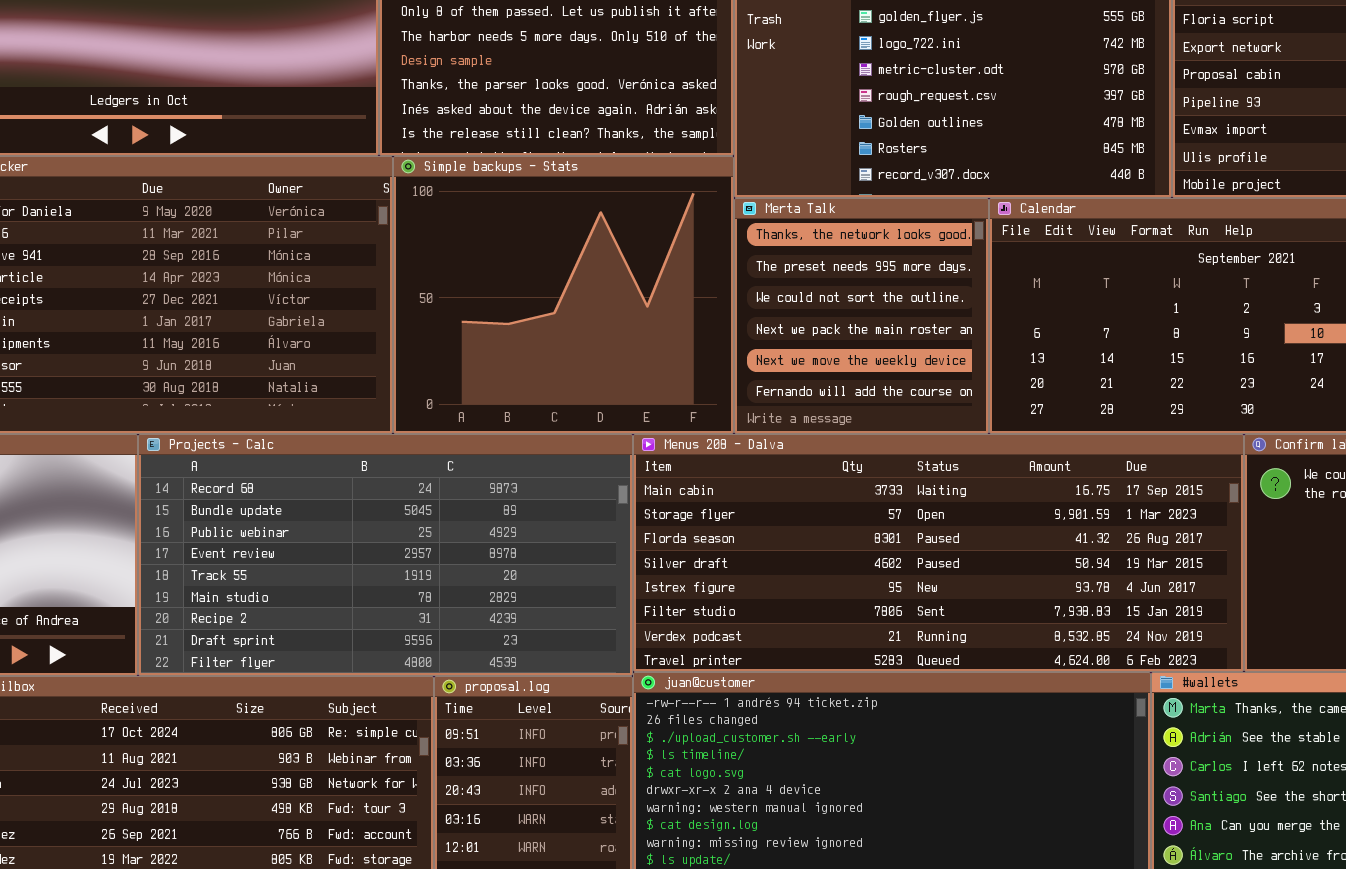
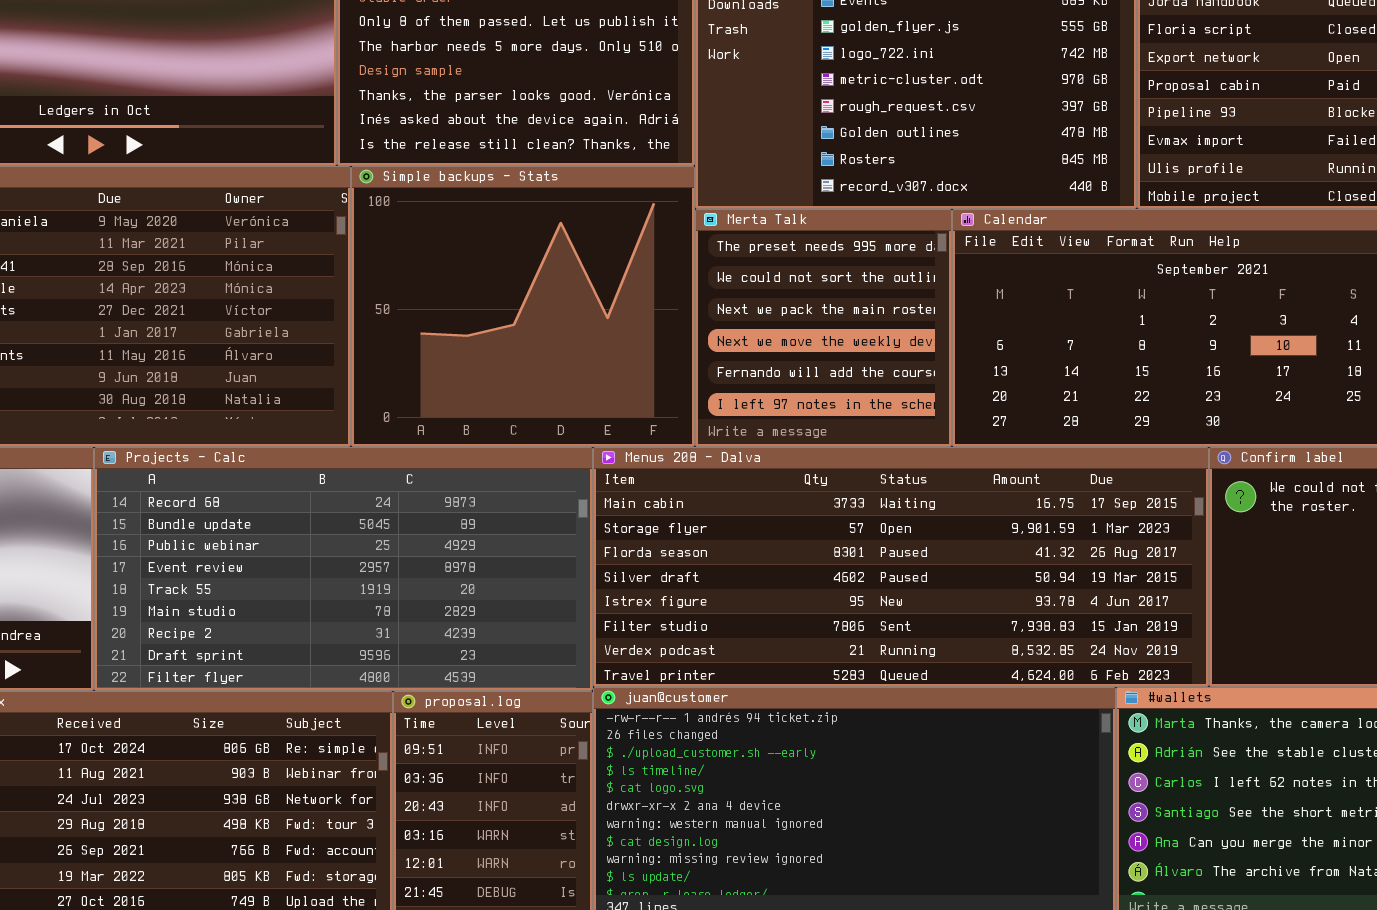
Merta Talk: [734,198,989,434] -> [695,209,952,447], scrolled down 1 row

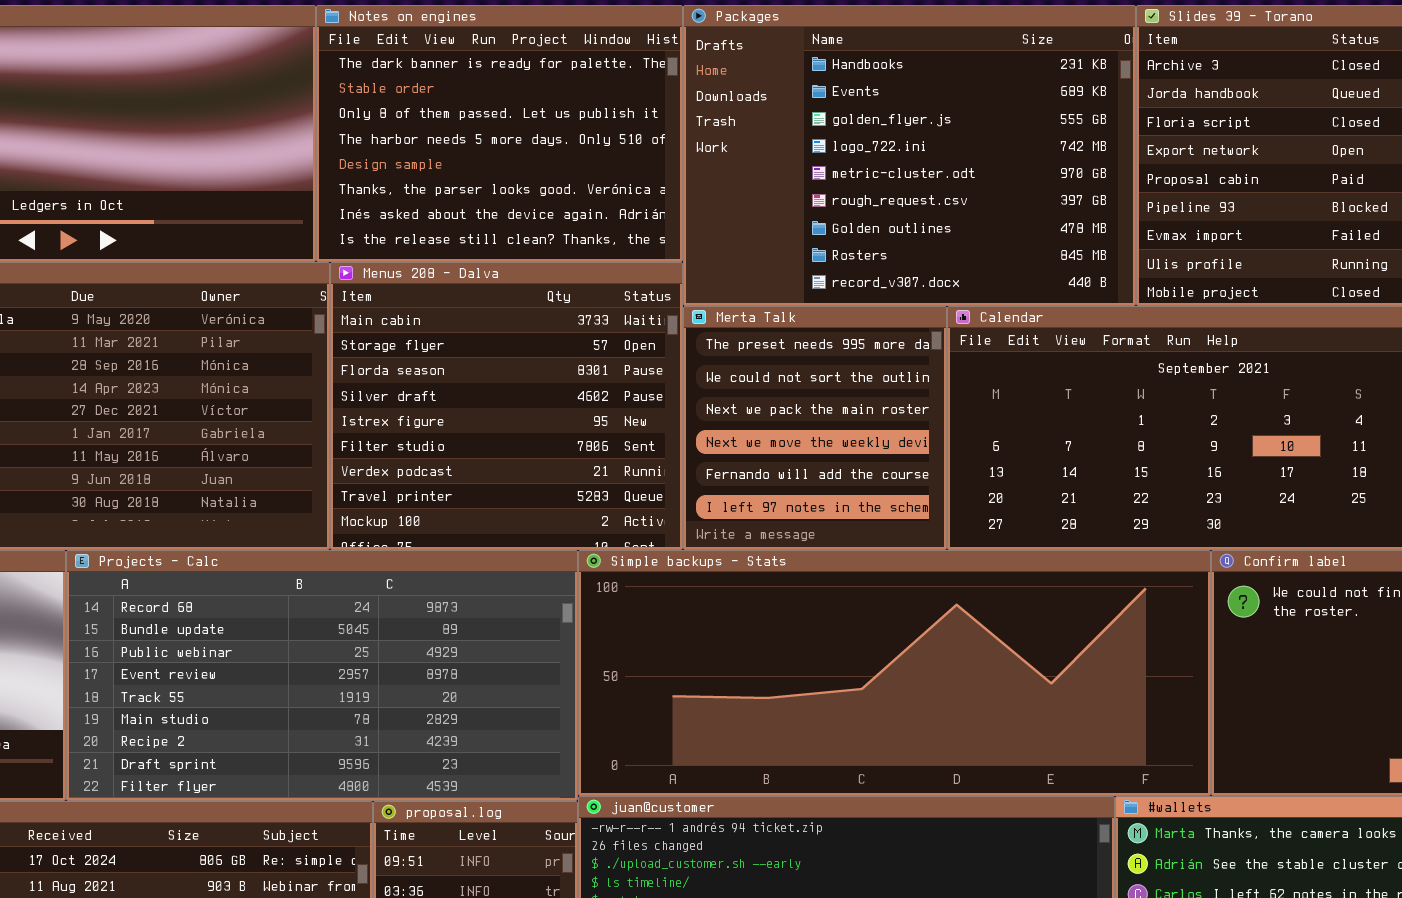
Simple backups - Stats: [351,166,695,447] -> [578,550,1211,796], moved, resized
Menus 208 - Dalva: [593,447,1209,687] -> [330,262,683,550], moved, resized

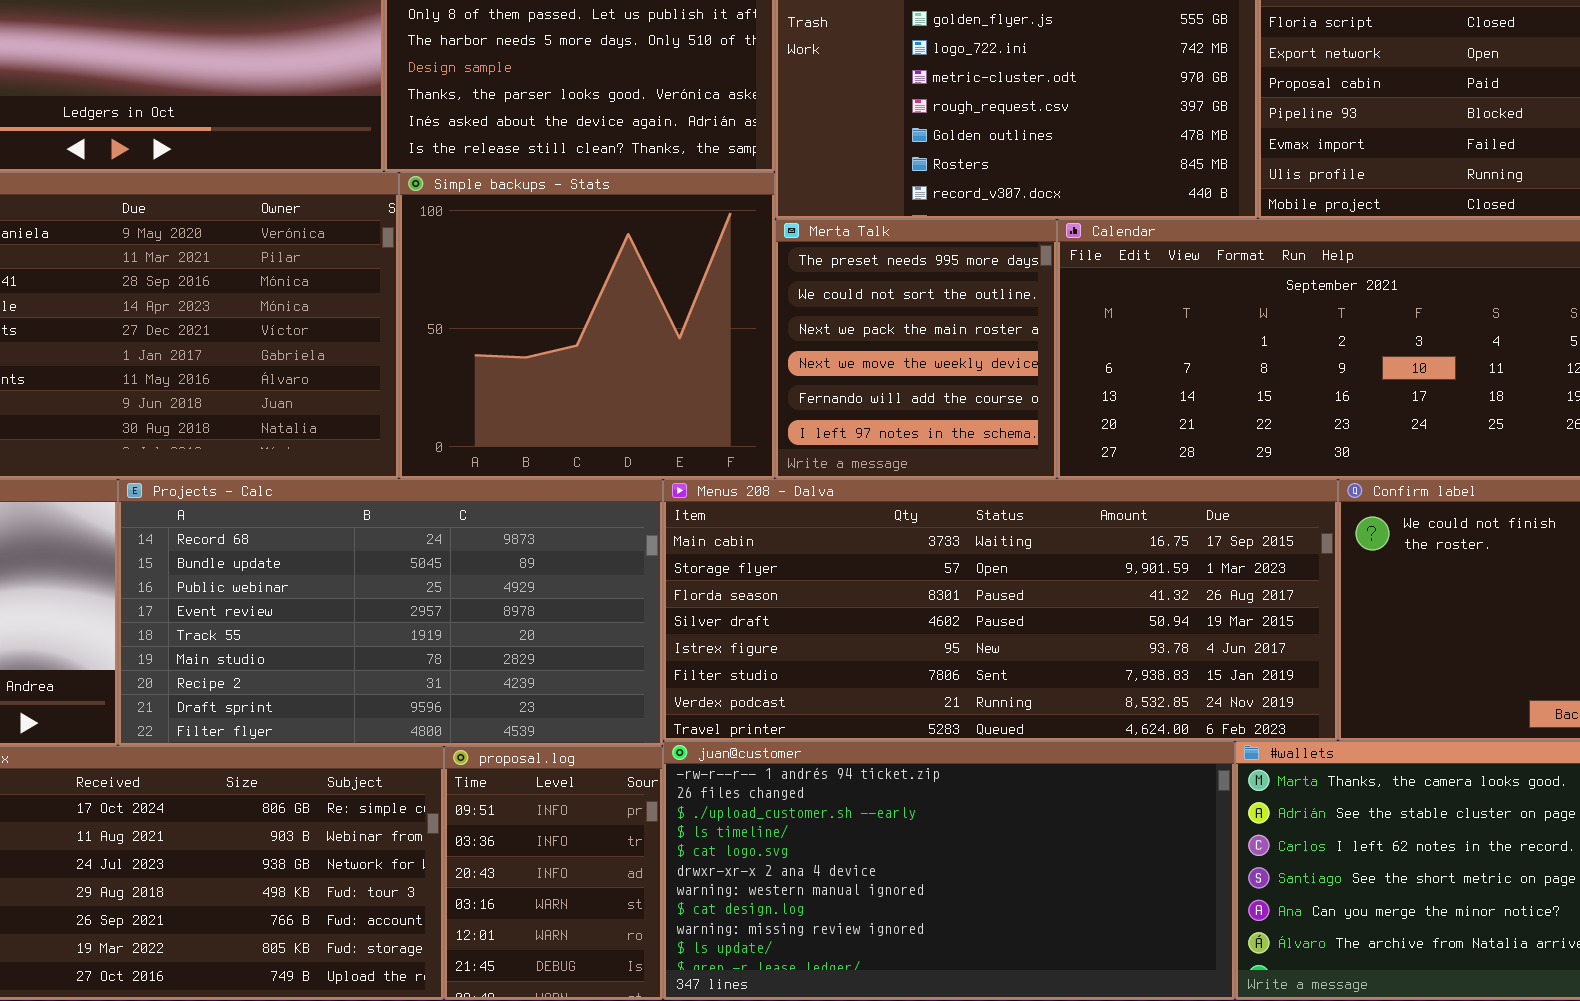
Menus 208 - Dalva: [330,262,683,550] -> [663,479,1338,741], moved, resized
Simple backups - Stats: [578,550,1211,796] -> [399,172,775,479], moved, resized

